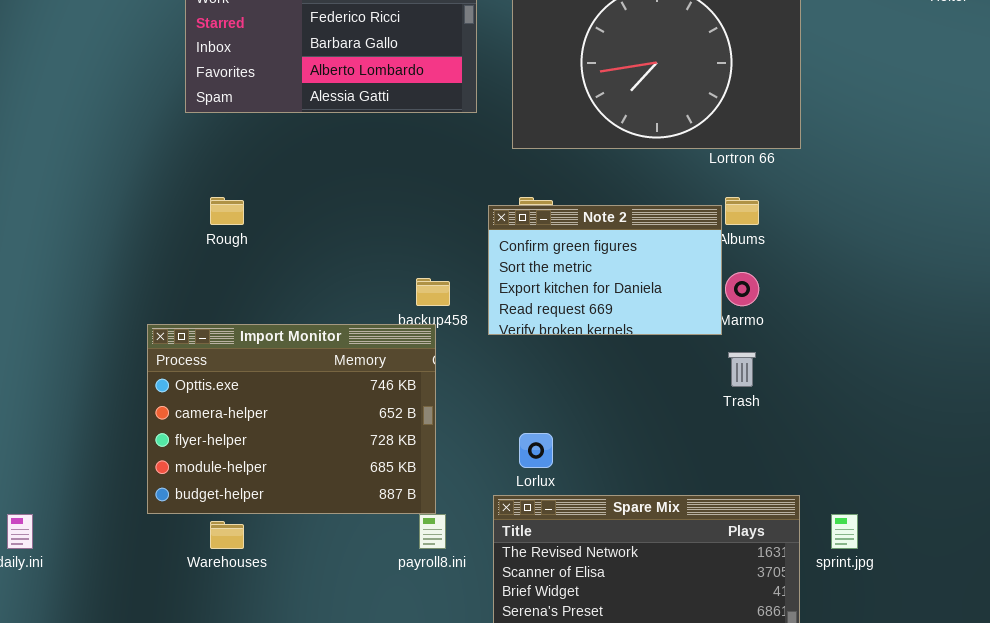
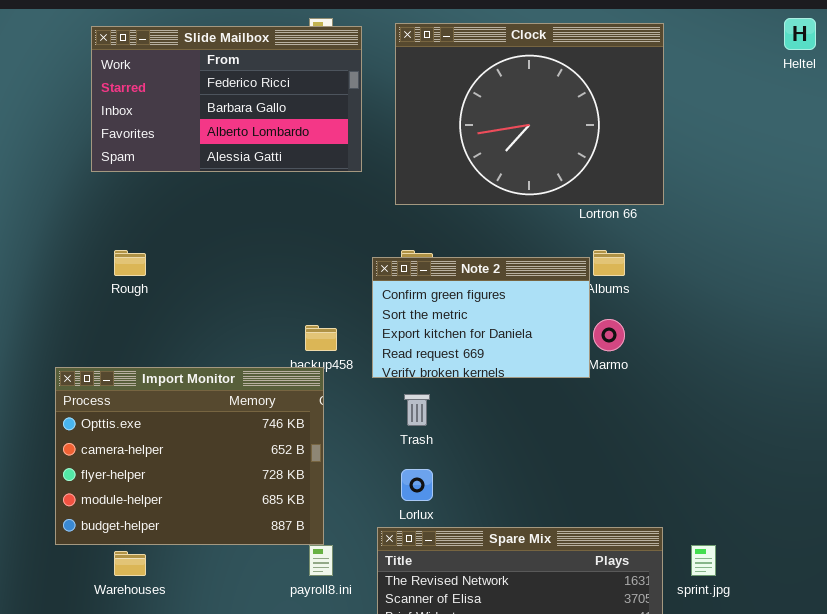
Trash: [728,352,756,387] -> [404,394,430,426], moved

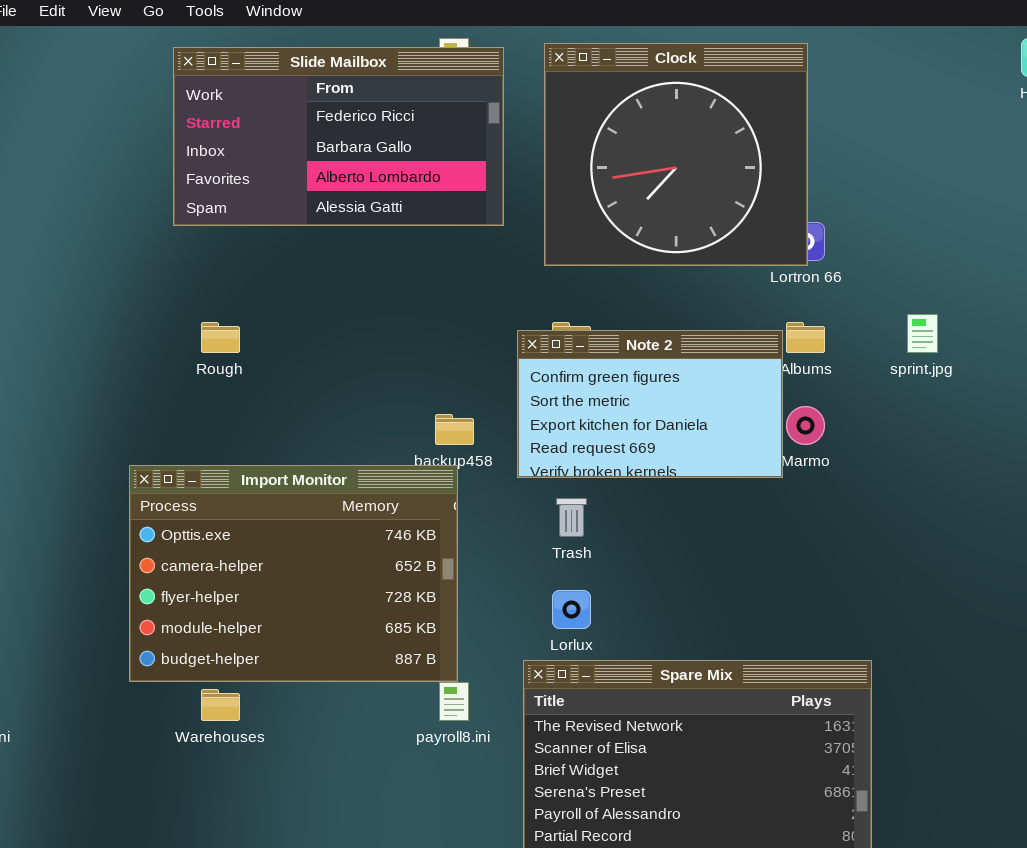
Clock: [395,23,664,205] -> [544,43,808,266], resized
sprint.jpg: [691,545,716,576] -> [907,314,938,353], moved

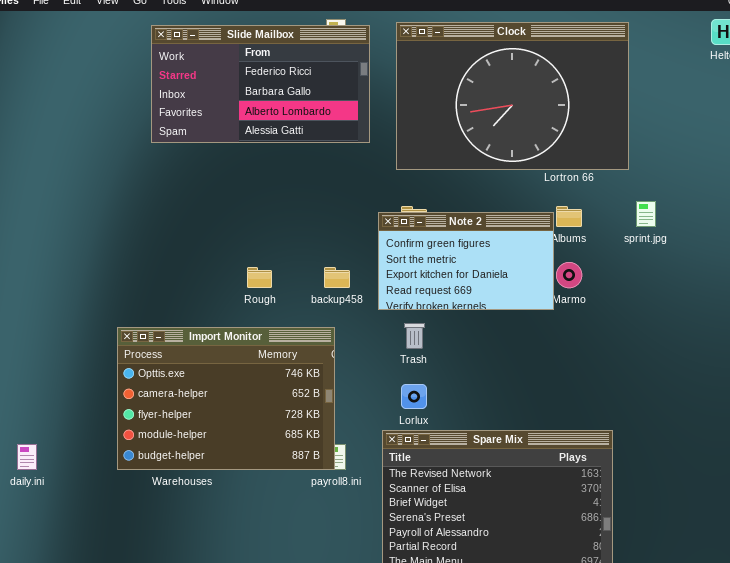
Clock: [544,43,808,266] -> [396,22,629,170], resized
Rough: [201,322,240,353] -> [247,267,272,288], moved
Import Monitor: [129,465,458,682] -> [117,327,335,470], moved

